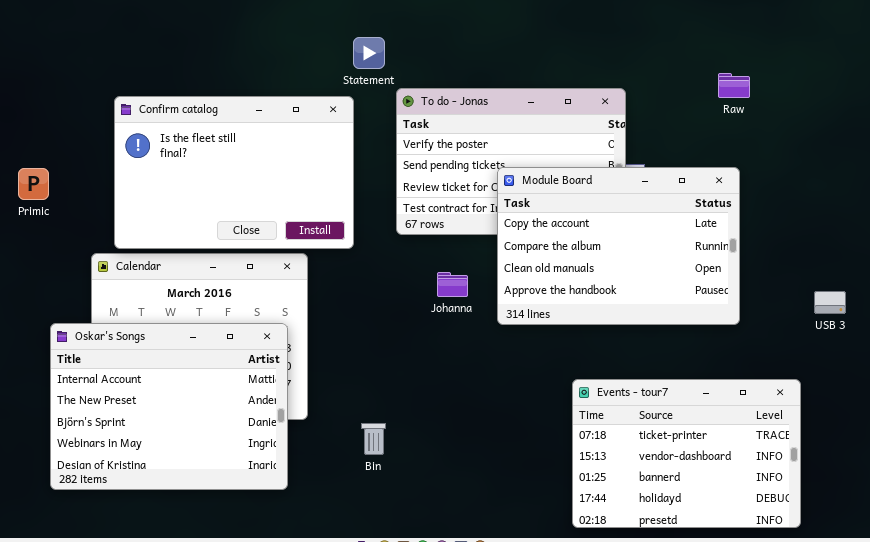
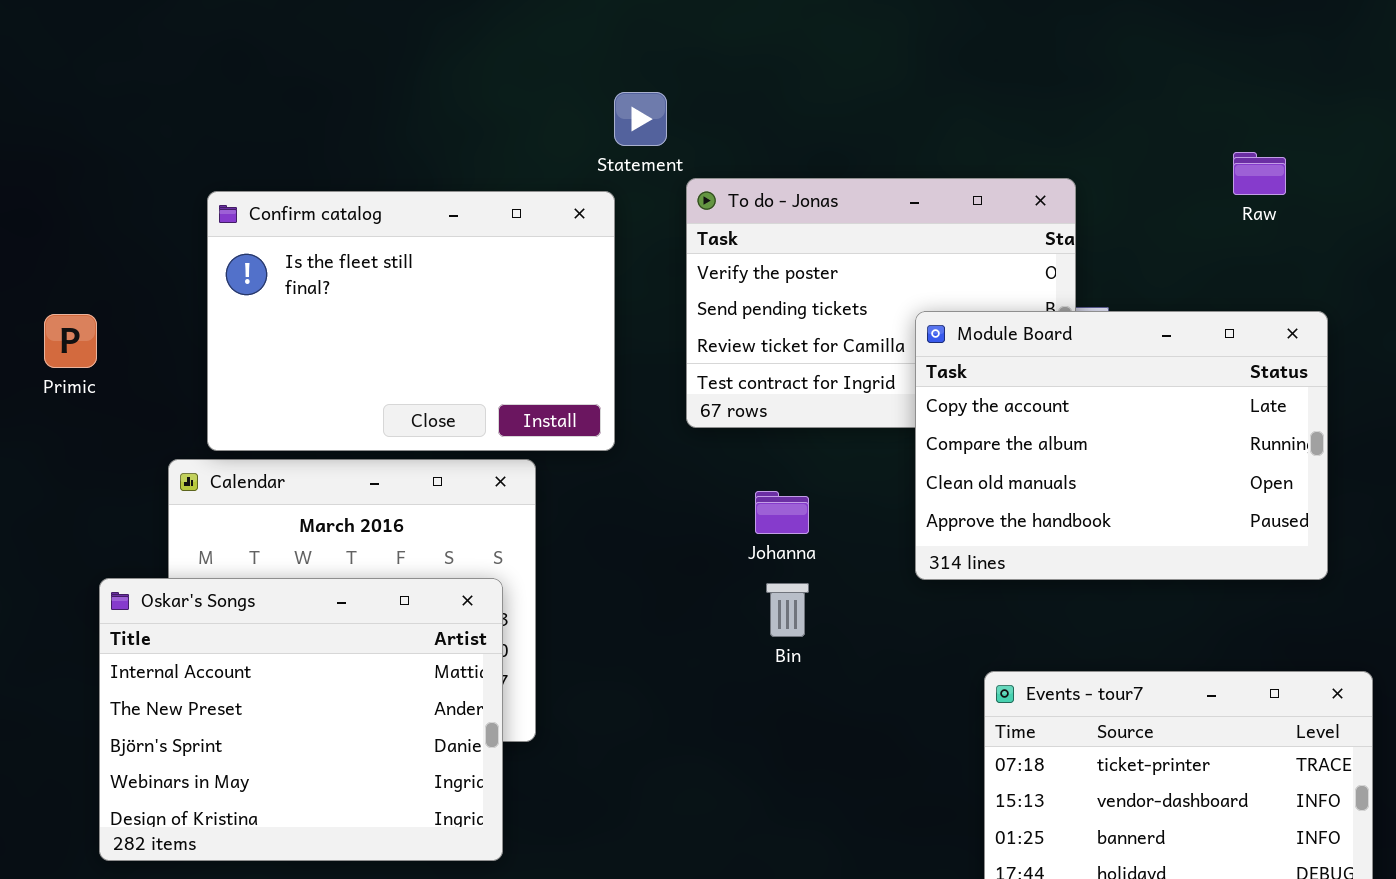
Module Board: [497,167,740,325] -> [915,311,1328,580], moved
Bin: [361,423,386,455] -> [766,583,809,637], moved

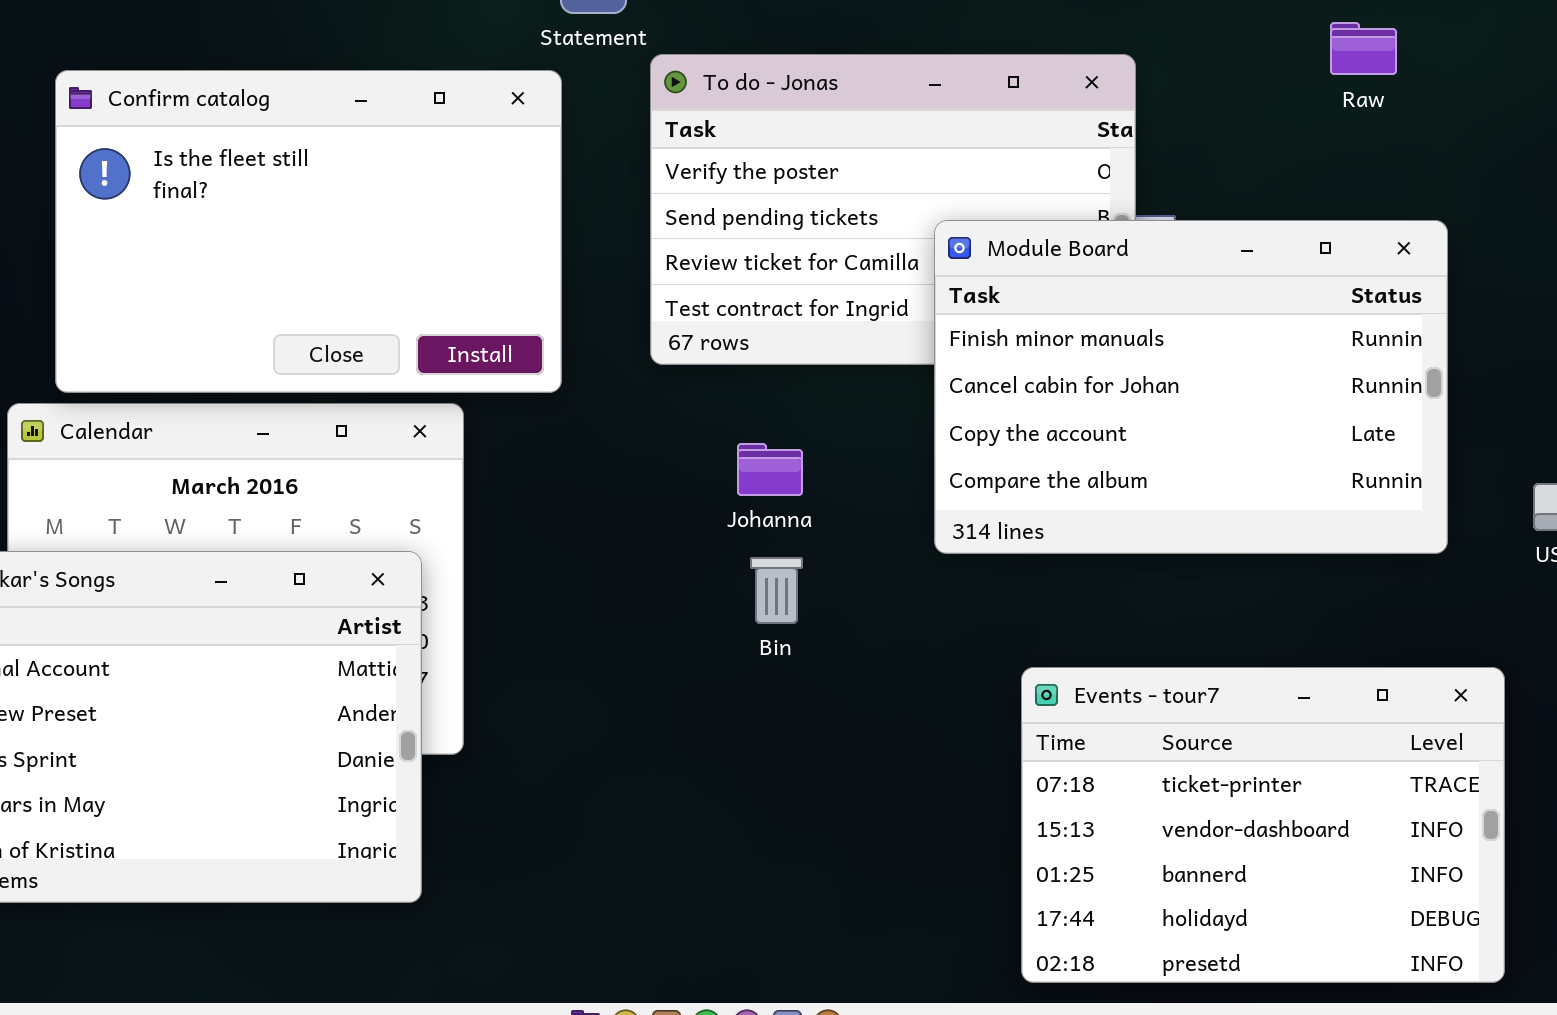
Module Board: [915,311,1328,580] -> [934,220,1448,554], scrolled up 2 rows

